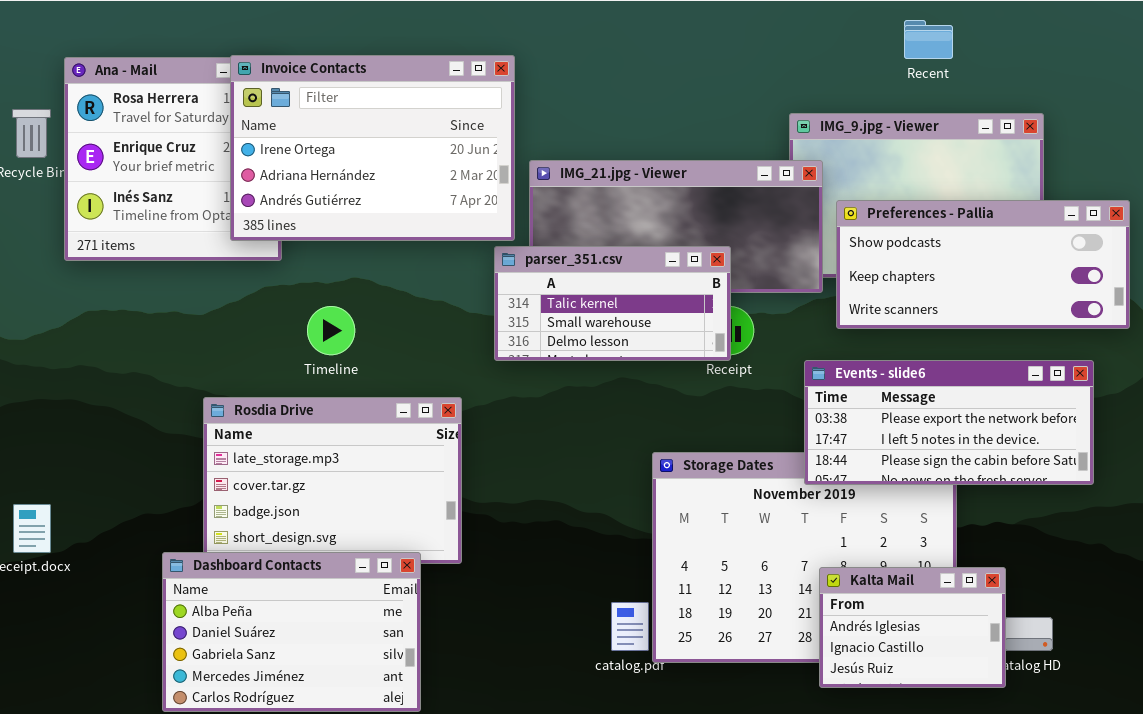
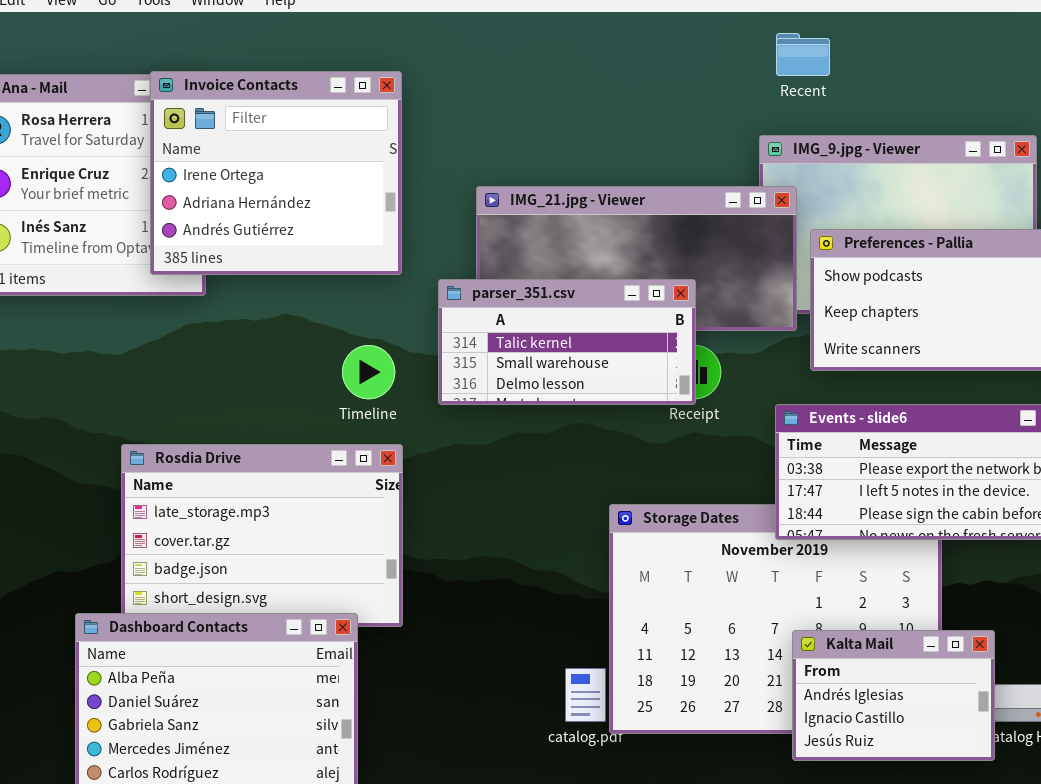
Recent: [904,20,953,59] -> [776,33,830,76], moved
Invoice Contacts: [230,55,515,241] -> [150,71,402,275], resized
Timeline: [307,306,355,355] -> [342,345,395,399], moved

